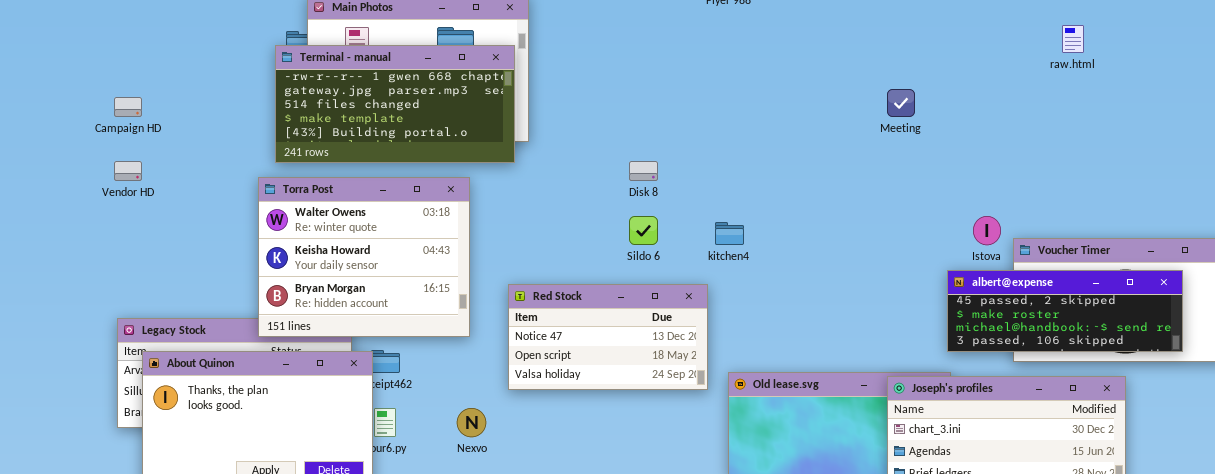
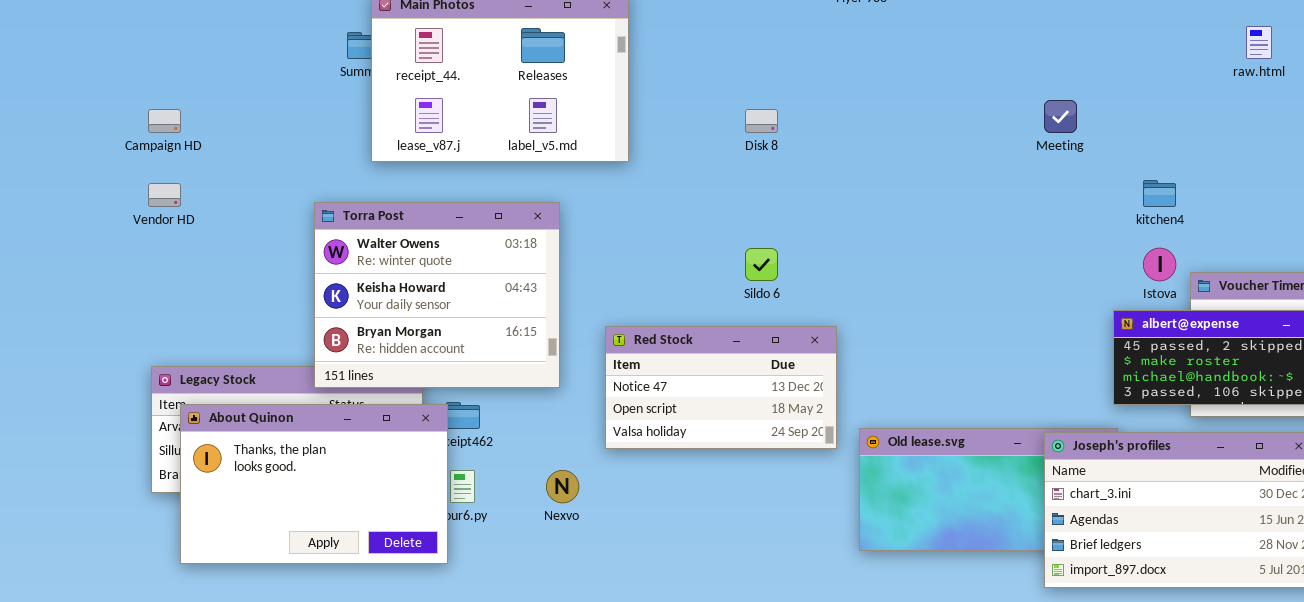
Terminal - manual: [275,45,515,163] -> none, closed
Disk 8: [629,161,658,181] -> [745,109,778,133], moved
kitchen4: [715,222,744,245] -> [1143,180,1176,207], moved

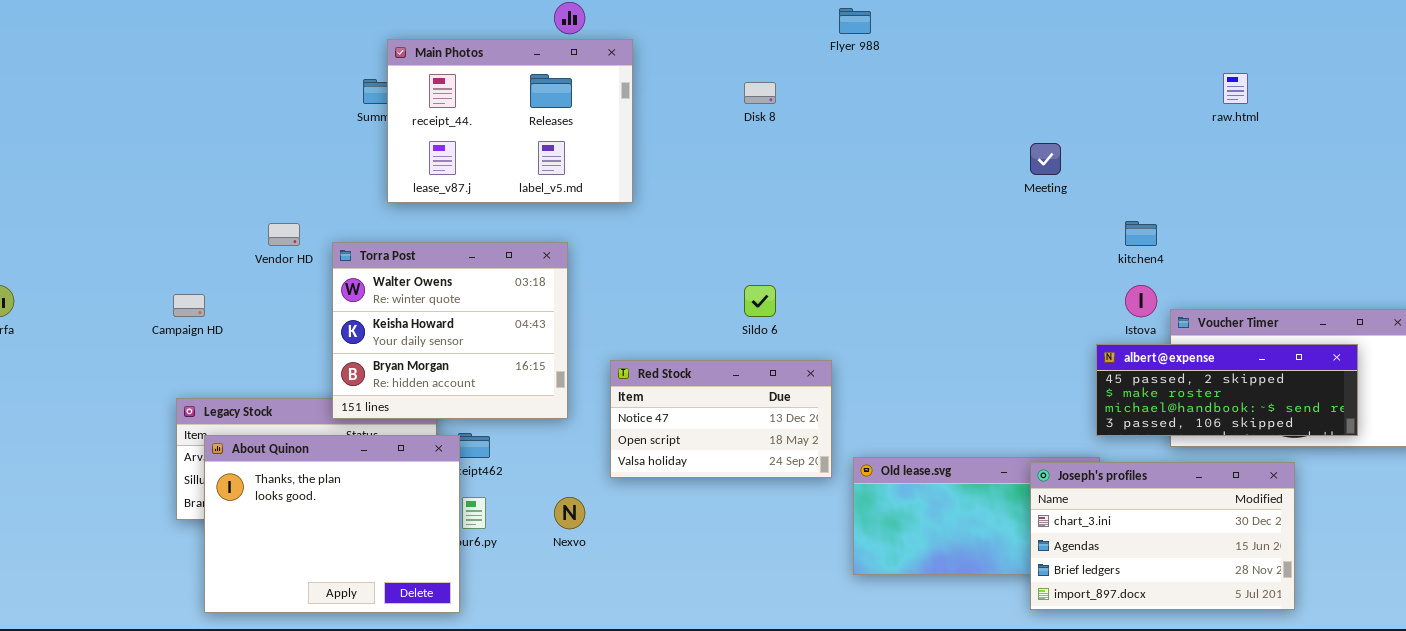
Campaign HD: [148,109,181,133] -> [173,294,205,317], moved
Disk 8: [745,109,778,133] -> [744,82,776,104], moved
Vendor HD: [148,183,181,207] -> [268,223,300,246], moved
About Quinon: [180,404,448,564] -> [204,435,460,613], resized

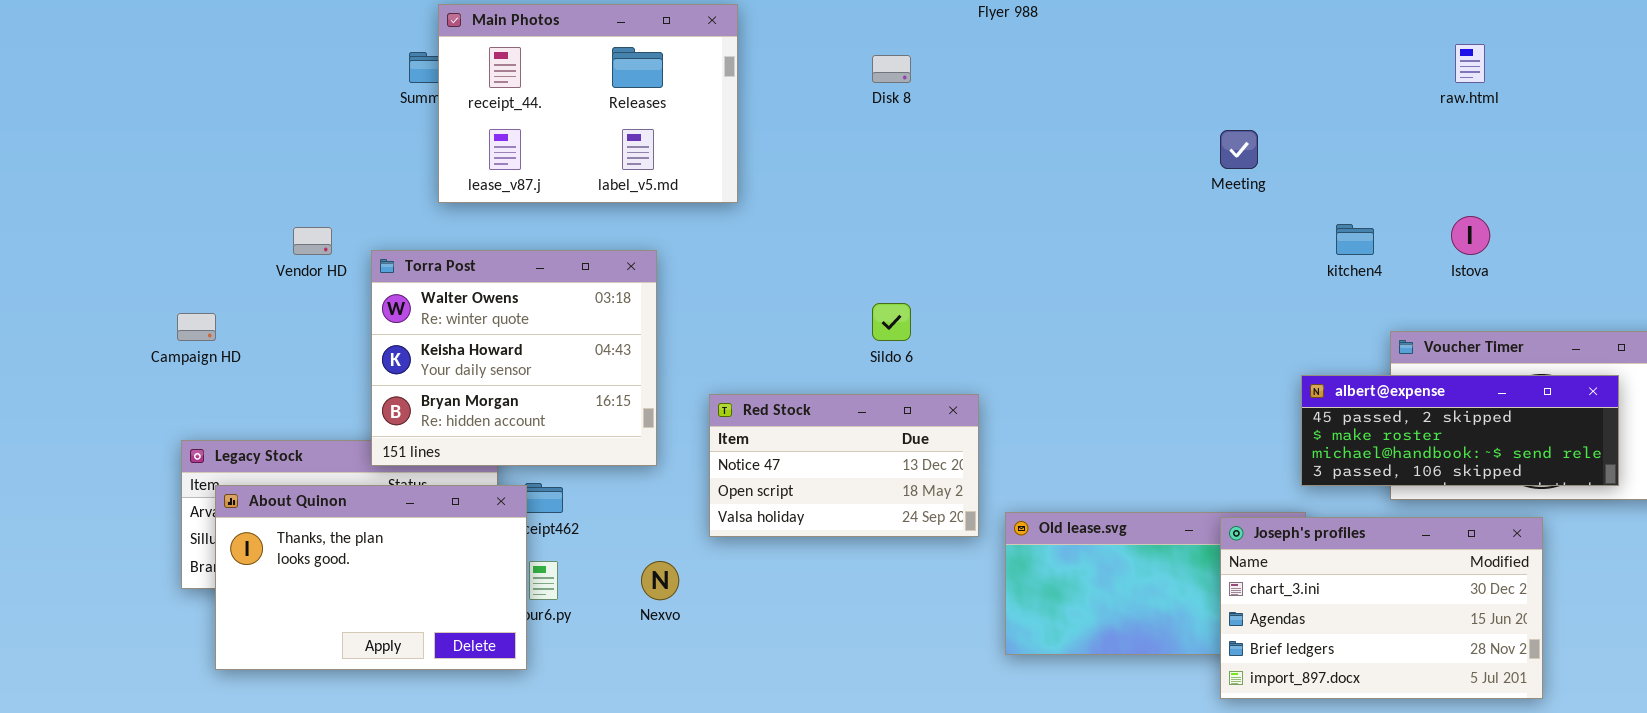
Istova: [1125,285,1157,317] -> [1451,216,1490,255], moved
About Quinon: [204,435,460,613] -> [215,485,527,670], resized

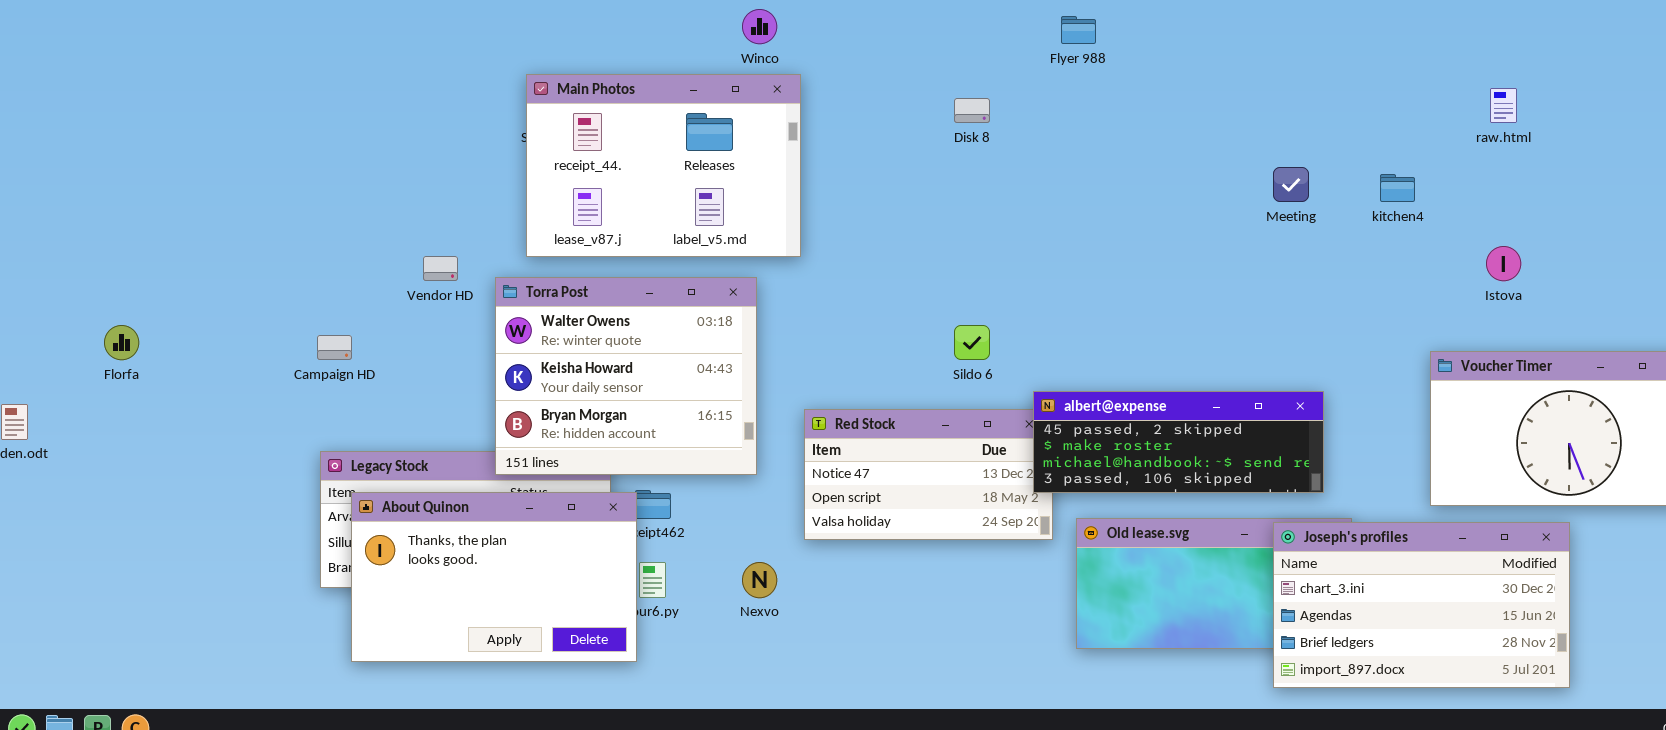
Main Photos: [438,4,738,203] -> [526,74,801,257], moved
kitchen4: [1336,224,1374,255] -> [1380,174,1415,202], moved
albert@expense: [1301,375,1619,486] -> [1033,391,1324,493], moved

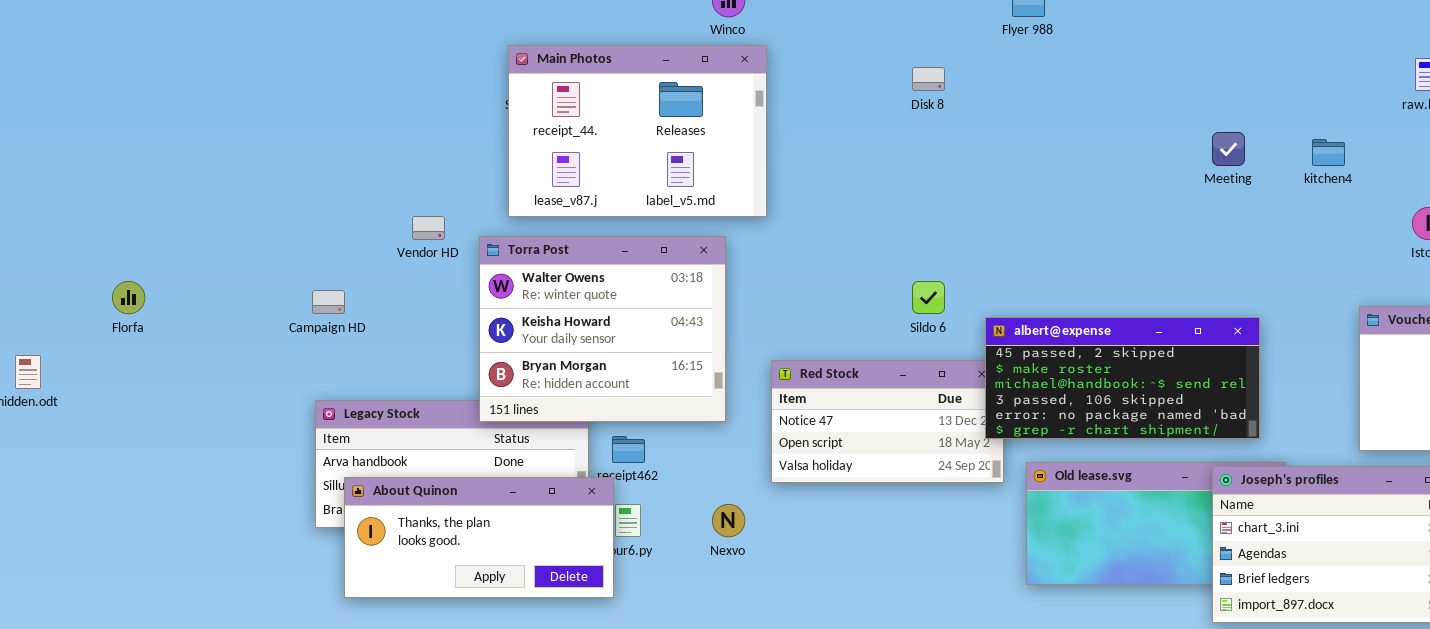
albert@expense: [1033,391,1324,493] -> [985,317,1260,439], resized
About Quinon: [351,492,637,662] -> [344,477,614,598], resized

